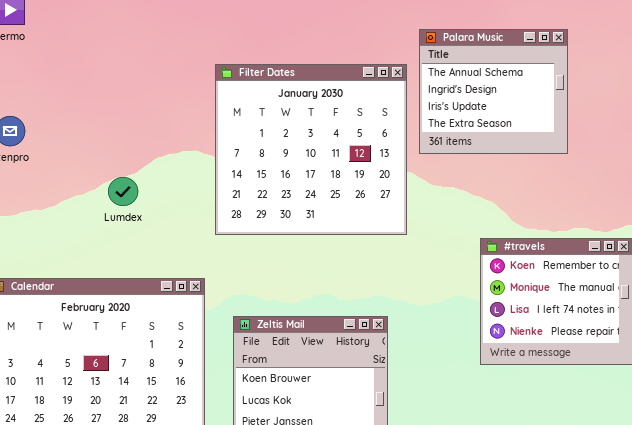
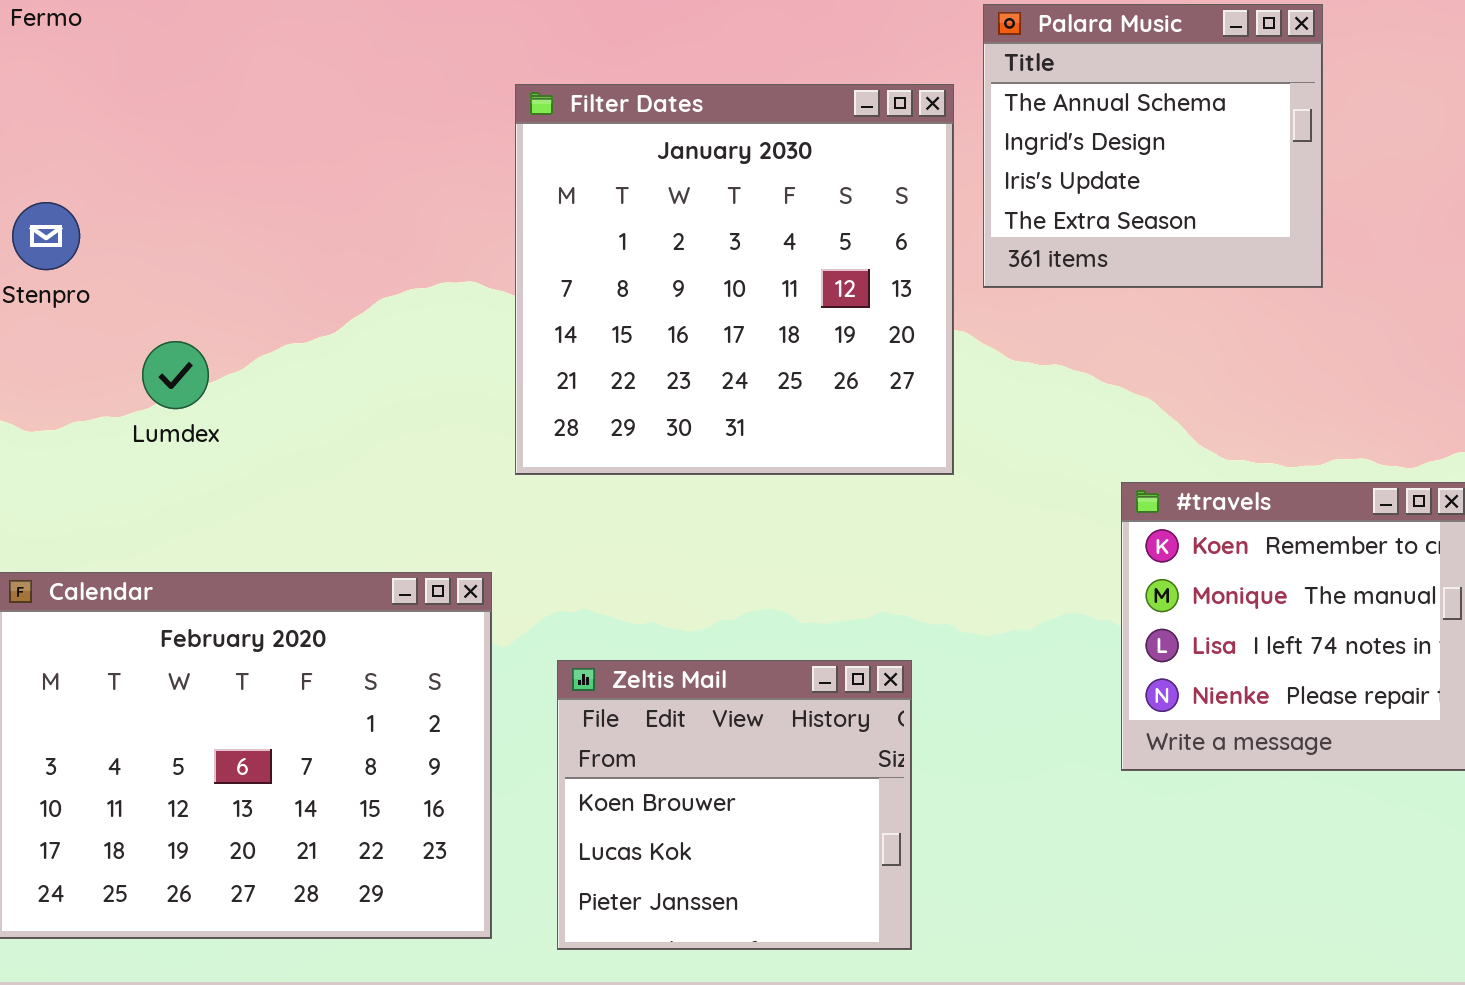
Lumdex: [108,177,138,206] -> [142,341,209,409], moved

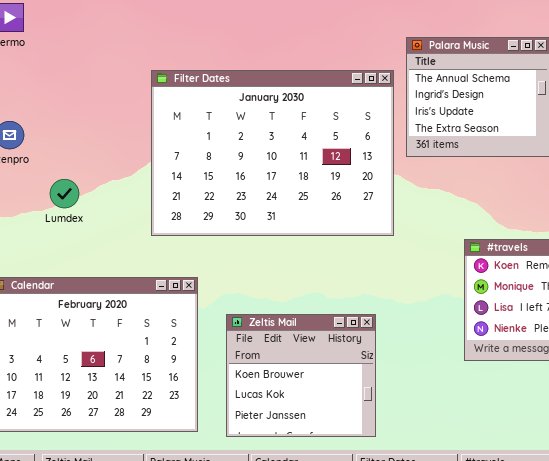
Filter Dates: [515,84,954,475] -> [151,70,394,236], resized

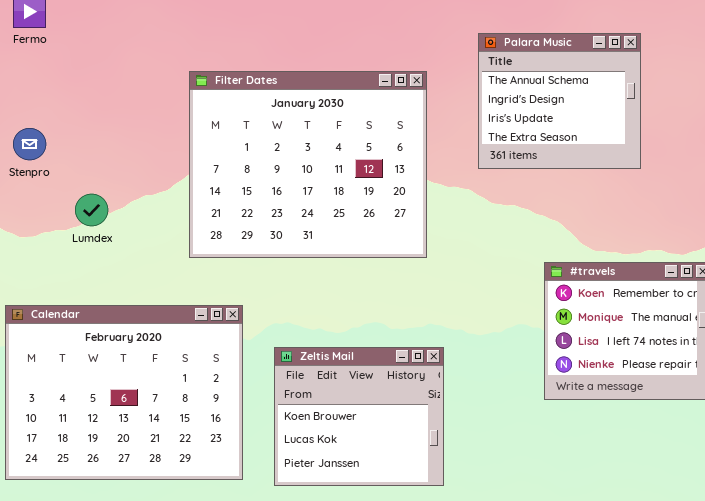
Filter Dates: [151,70,394,236] -> [189,71,427,258], resized

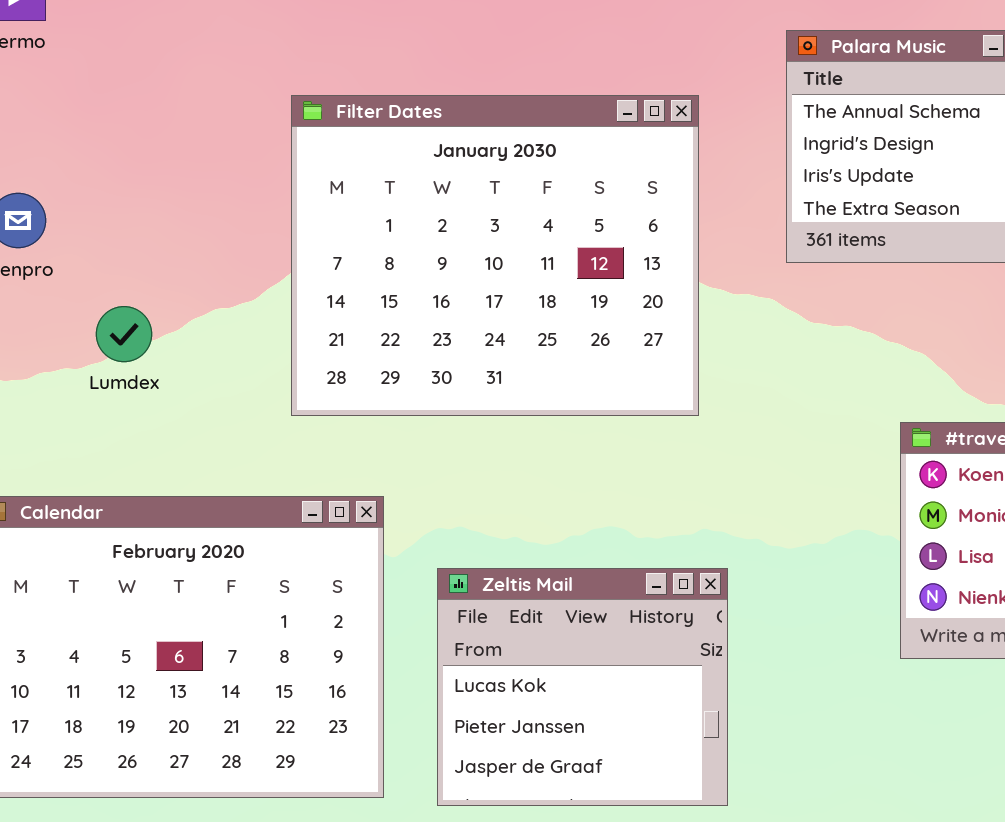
Zeltis Mail: [274,347,444,486] -> [437,568,728,806], scrolled down 1 row

